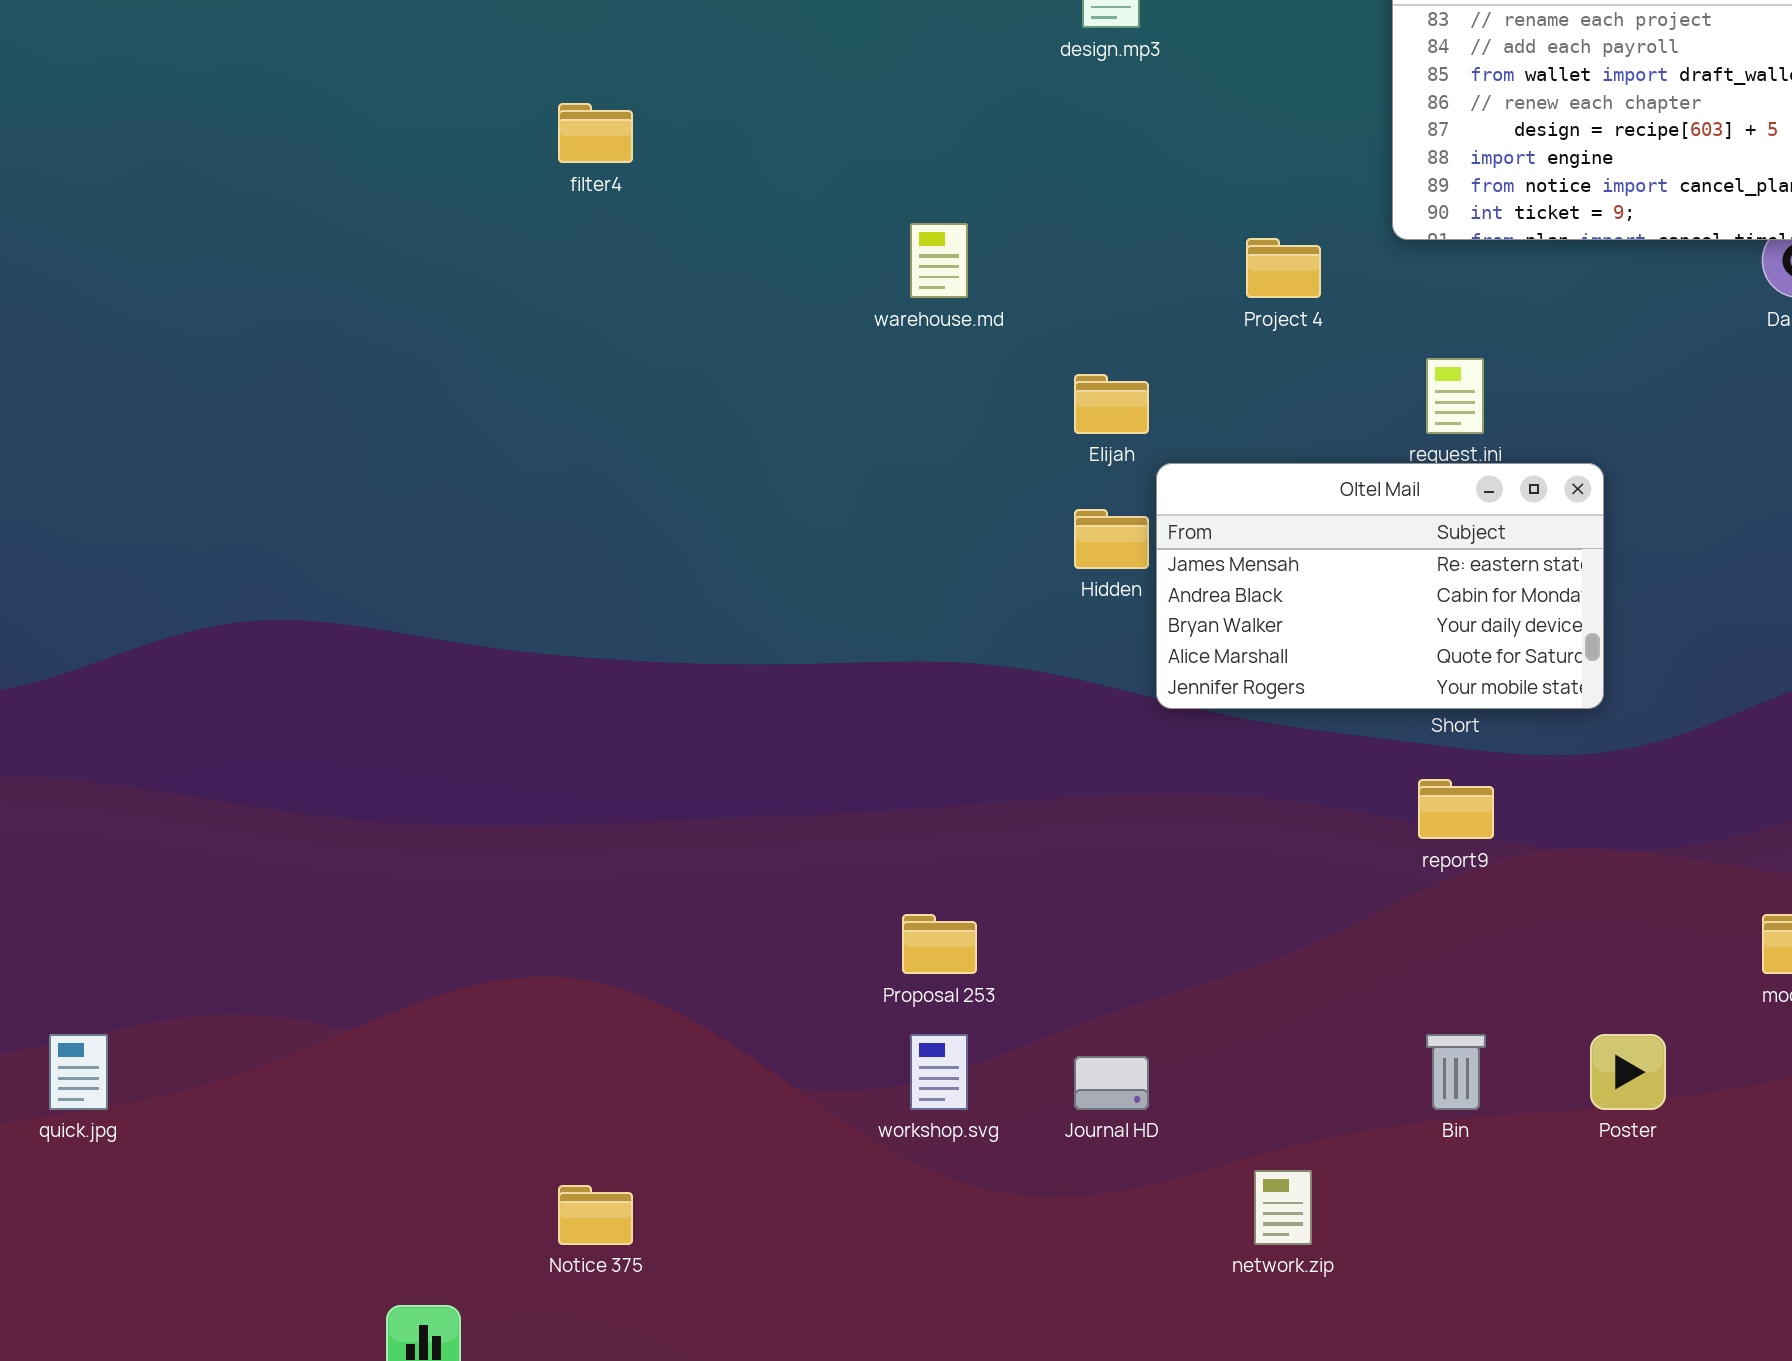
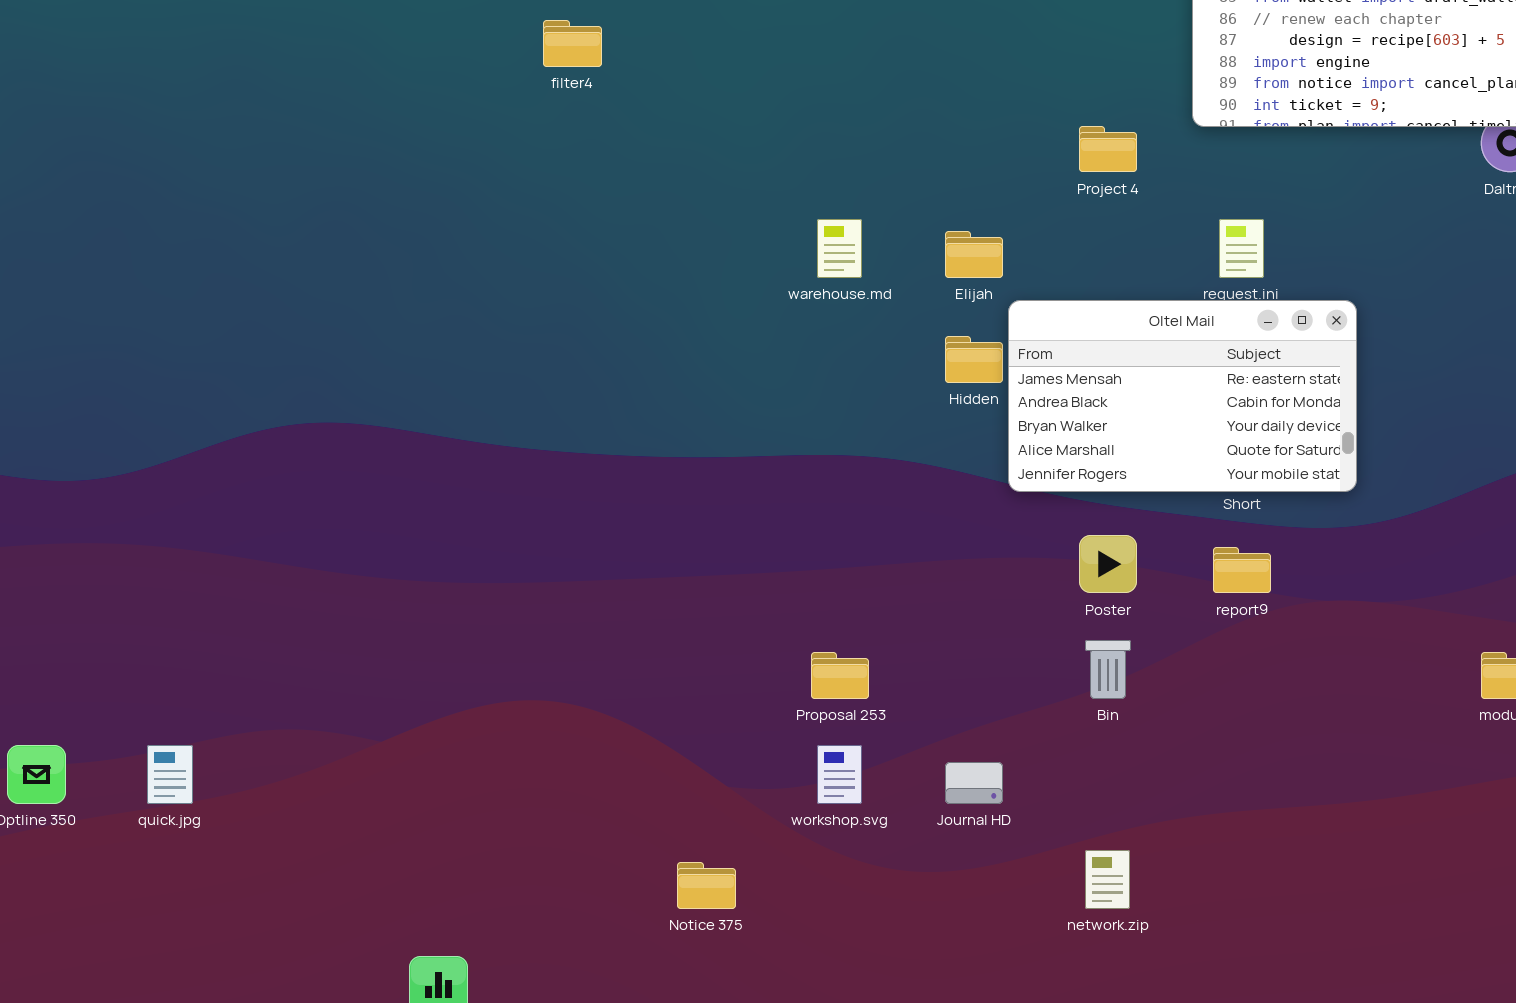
warehouse.md: [910,223,968,298] -> [817,219,862,278], moved
Bin: [1426,1034,1486,1110] -> [1085,640,1131,699], moved
Poster: [1590,1034,1666,1110] -> [1079,535,1137,593], moved
Notice 375: [558,1185,633,1245] -> [677,862,736,909], moved

